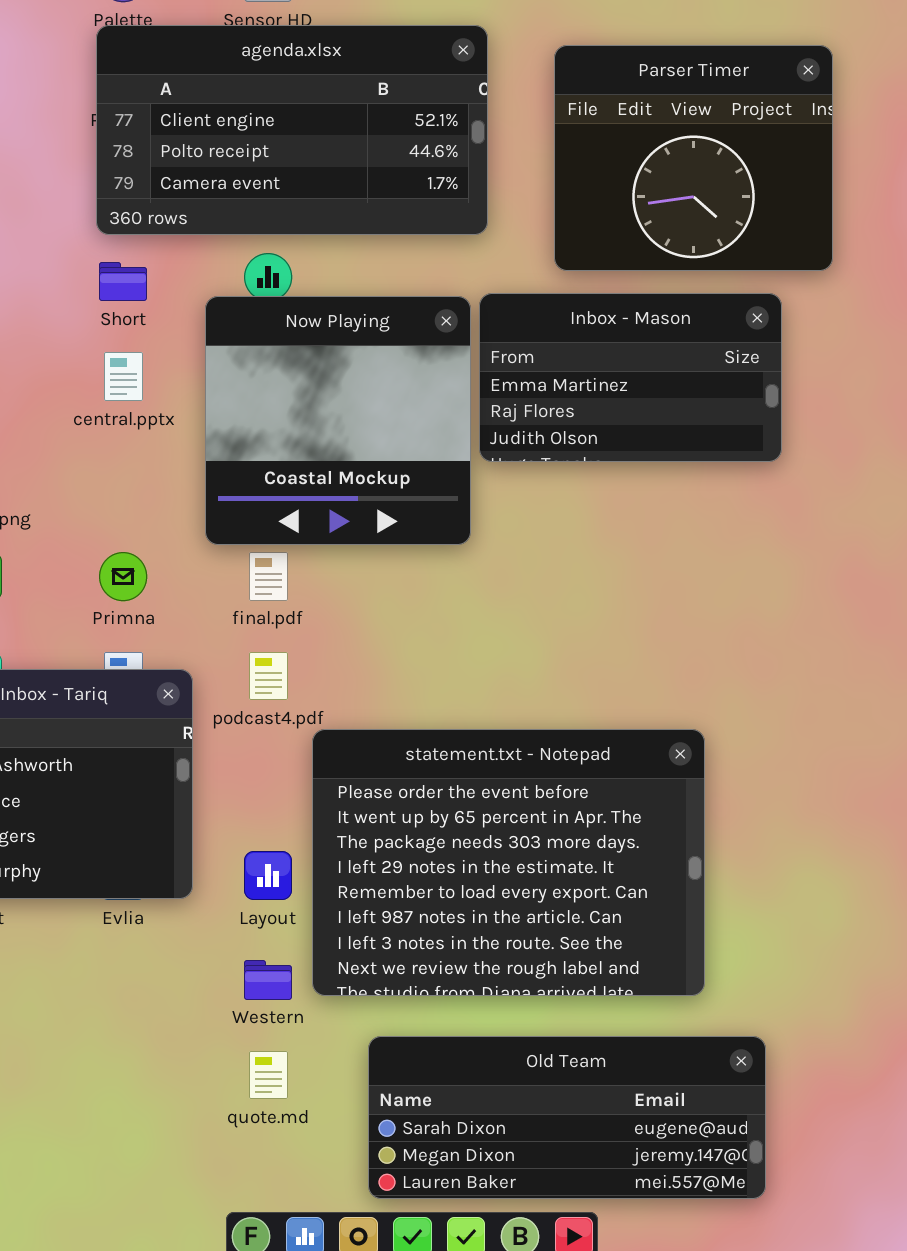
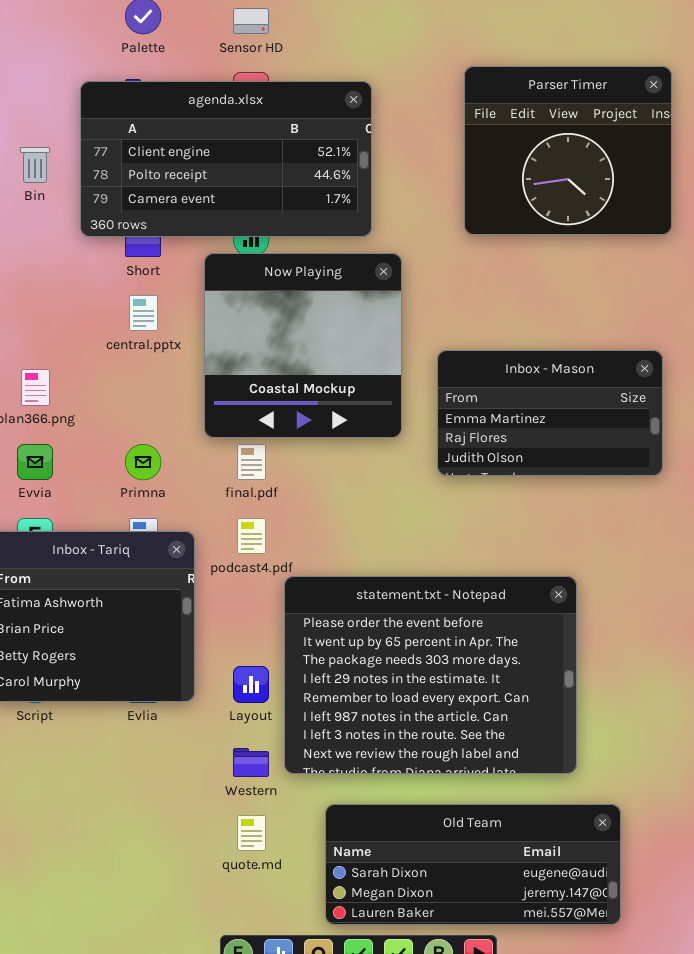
agenda.xlsx: [96,25,488,235] -> [80,81,372,237], moved
Inbox - Mason: [479,293,782,462] -> [437,350,663,476], moved

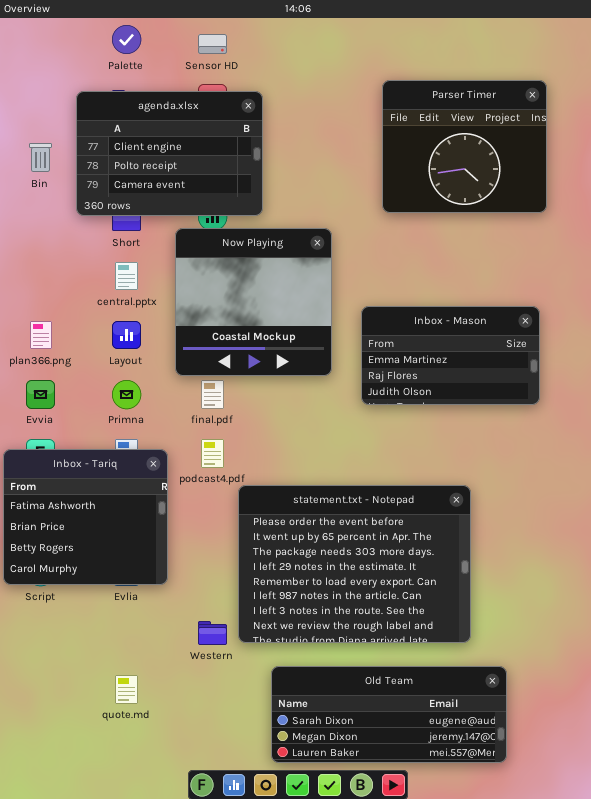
agenda.xlsx: [80,81,372,237] -> [76,91,263,216], resized
Layout: [233,666,269,703] -> [112,321,141,349], moved
quote.md: [237,815,266,851] -> [115,675,138,704], moved

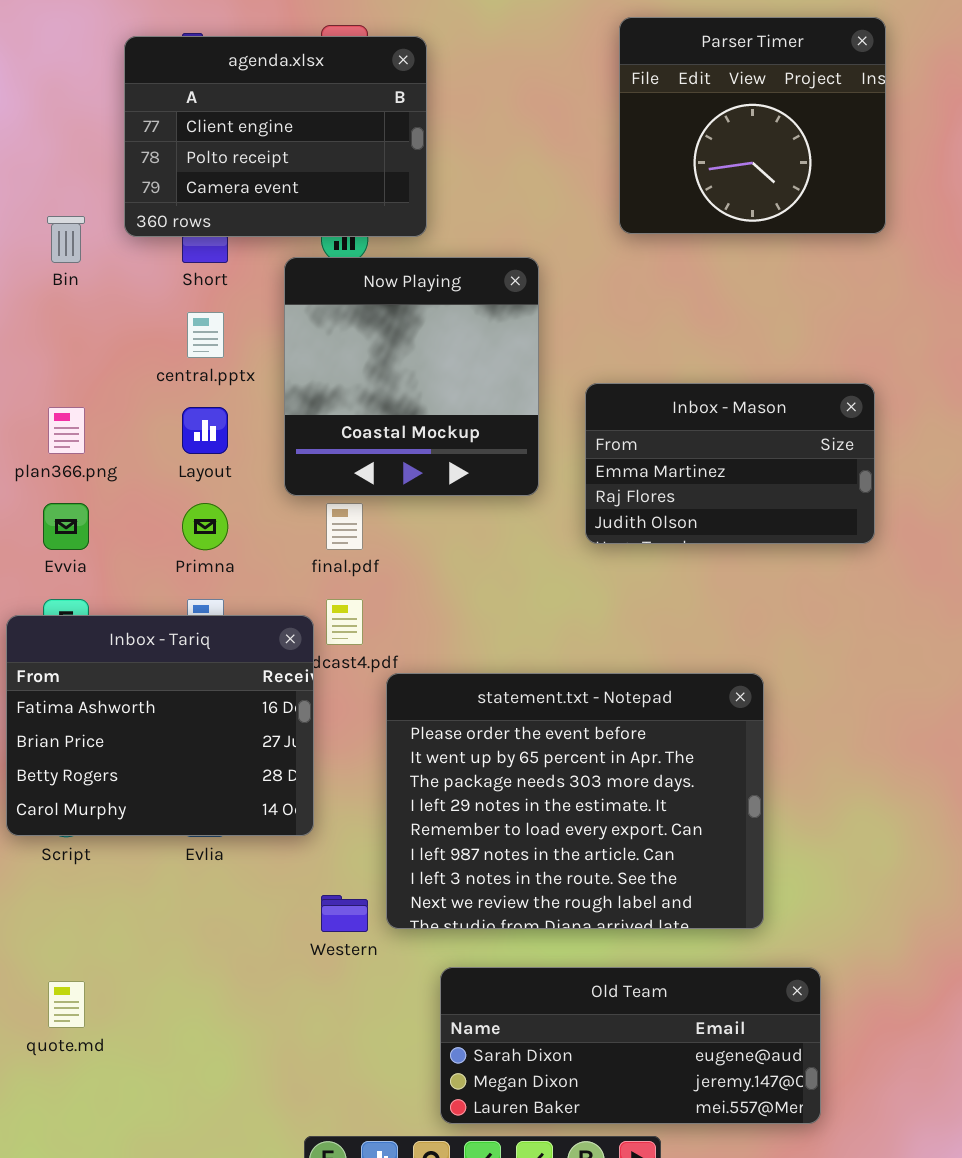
Bin: [29,143,52,172] -> [47,216,85,263], moved
Inbox - Tariq: [3,449,168,585] -> [6,615,314,836], resized
quote.md: [115,675,138,704] -> [48,981,85,1028], moved

